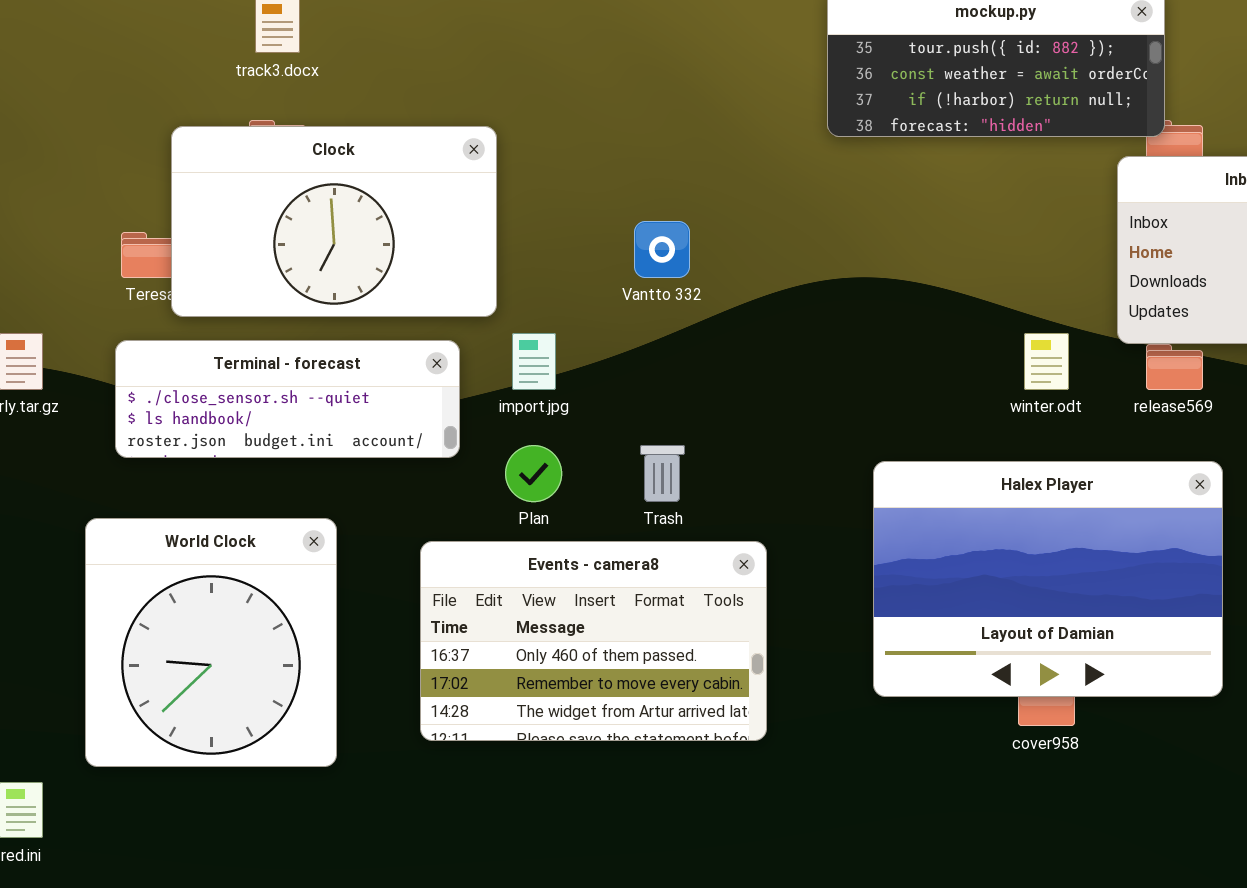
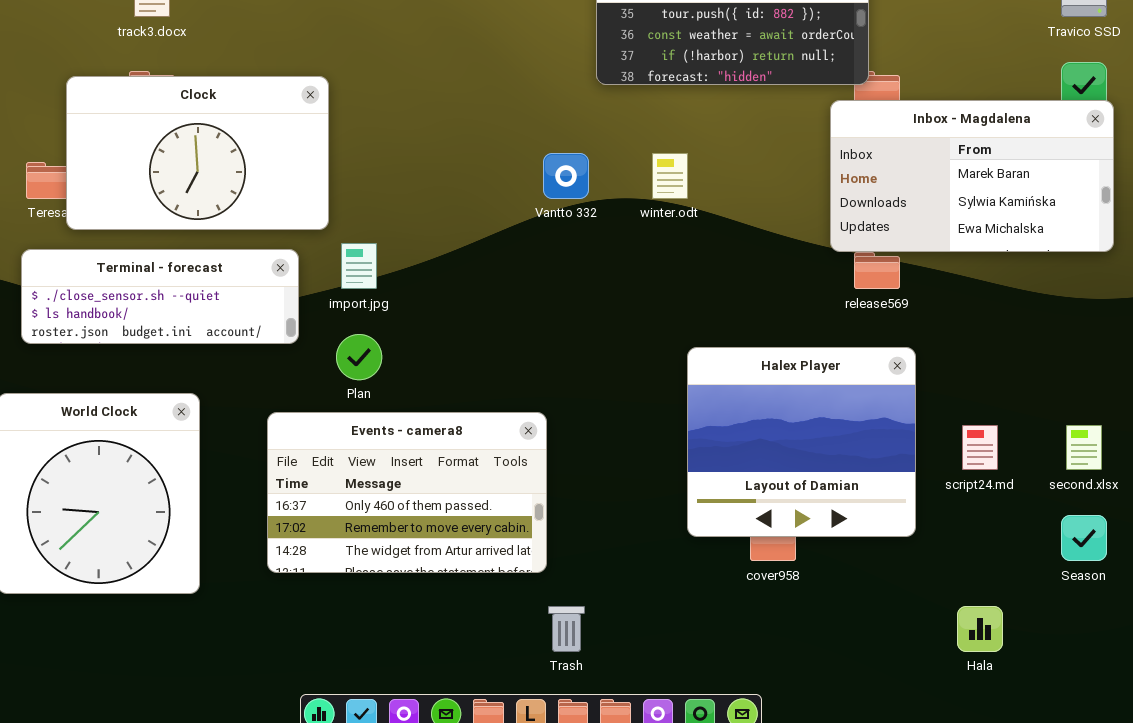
Vantto 332: [634,221,690,278] -> [543,153,589,199], moved
winter.odt: [1024,333,1069,390] -> [652,153,688,199], moved
Trash: [640,445,685,502] -> [548,606,585,652], moved
Halex Player: [873,461,1223,697] -> [687,347,916,537], resized

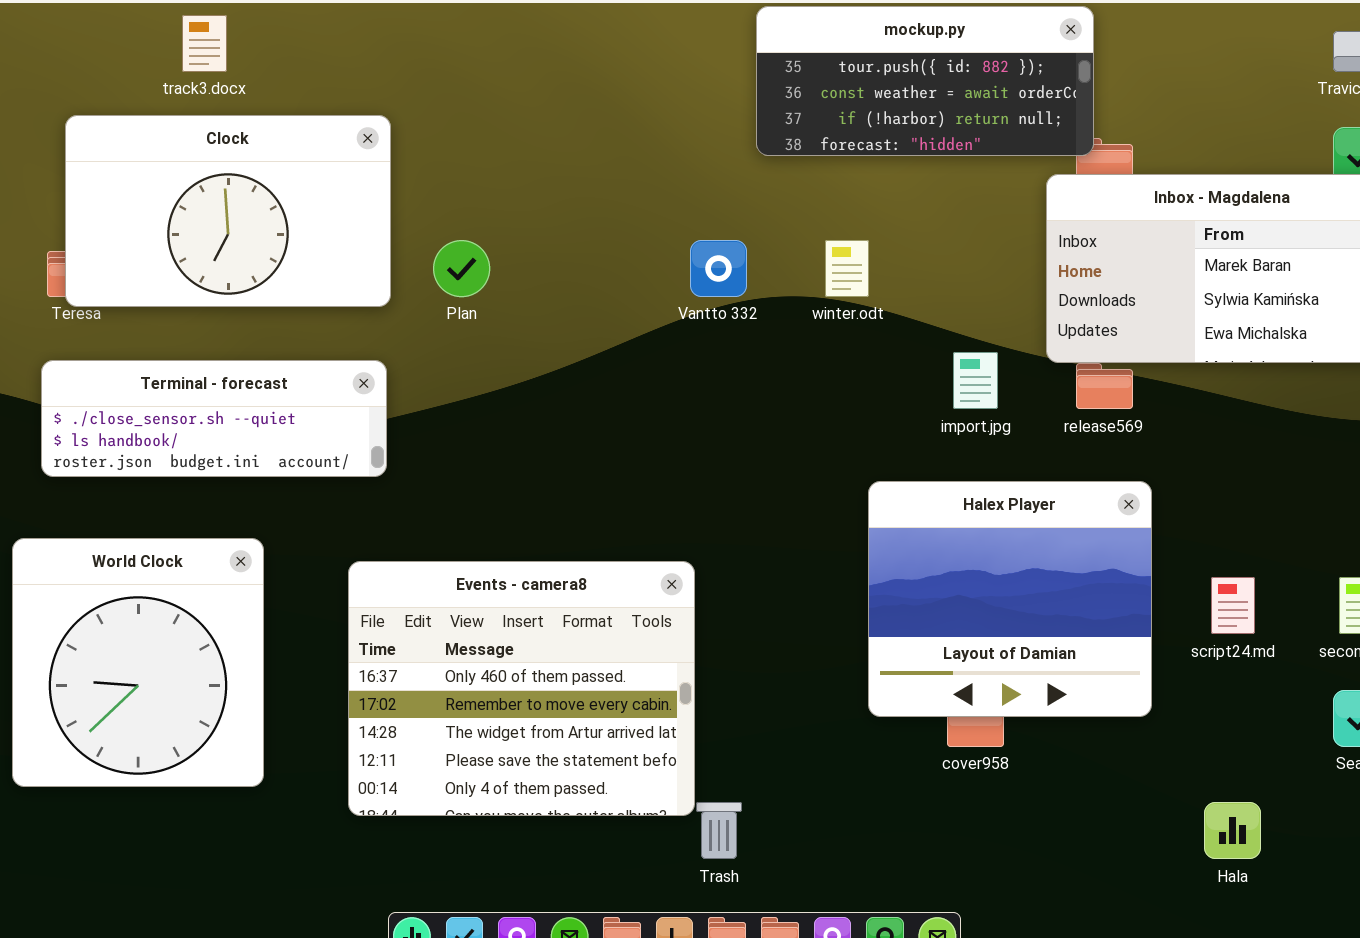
Clock: [66,76,329,230] -> [65,115,391,307], moved
import.jpg: [341,243,377,289] -> [953,352,998,409], moved
Plan: [336,334,382,380] -> [433,240,490,297], moved
Events - camera8: [267,412,547,573] -> [348,561,695,816], resized

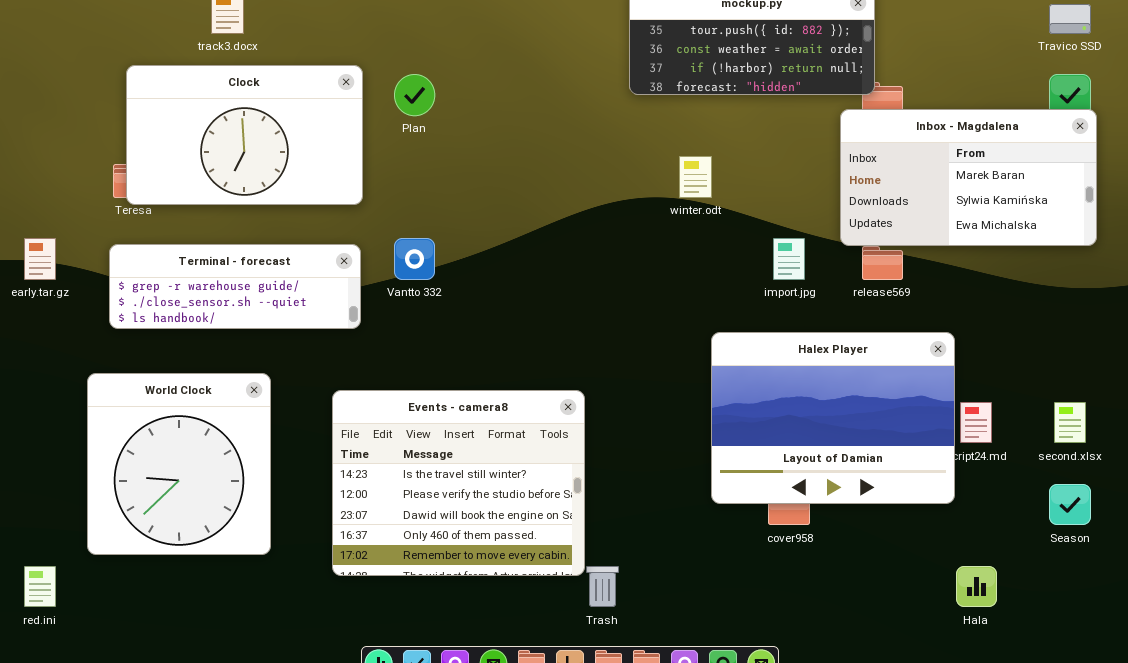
Plan: [433,240,490,297] -> [394,74,435,116], moved
Vantto 332: [690,240,747,297] -> [394,238,435,280], moved
Terminal - forecast: [41,360,387,477] -> [109,244,361,329], scrolled up 1 row
Halex Player: [868,481,1152,717] -> [711,332,955,504], resized
Events - camera8: [348,561,695,816] -> [332,390,585,576], scrolled up 3 rows

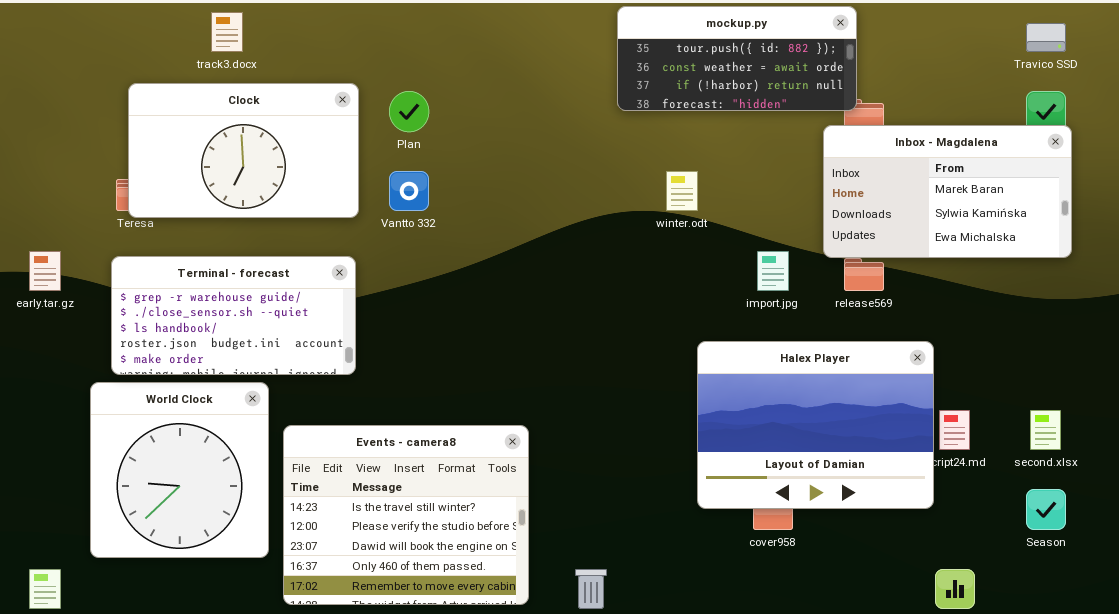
Vantto 332: [394,238,435,280] -> [389,171,429,211], moved
Terminal - forecast: [109,244,361,329] -> [111,256,356,375], resized
Events - camera8: [332,390,585,576] -> [283,425,529,605], moved

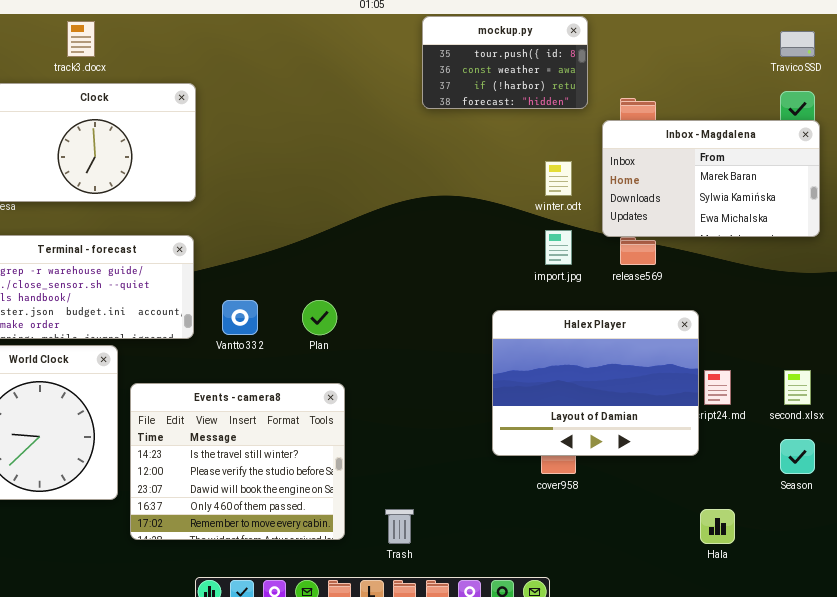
mockup.py: [617,6,857,111] -> [422,16,588,109], resized
Plan: [389,91,429,132] -> [302,300,337,335], moved
Vantto 332: [389,171,429,211] -> [222,300,258,335], moved
winter.odt: [666,171,698,211] -> [545,161,572,196], moved

